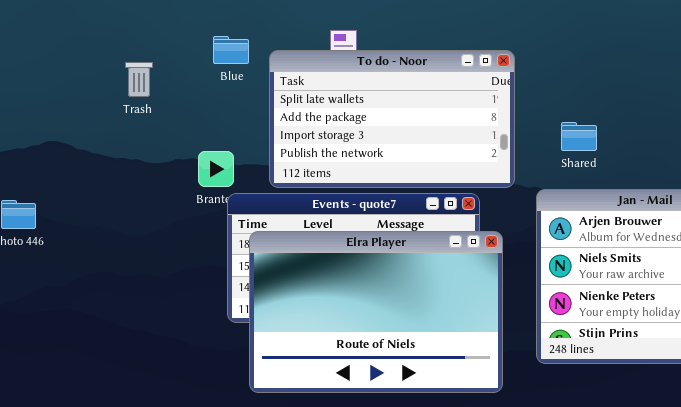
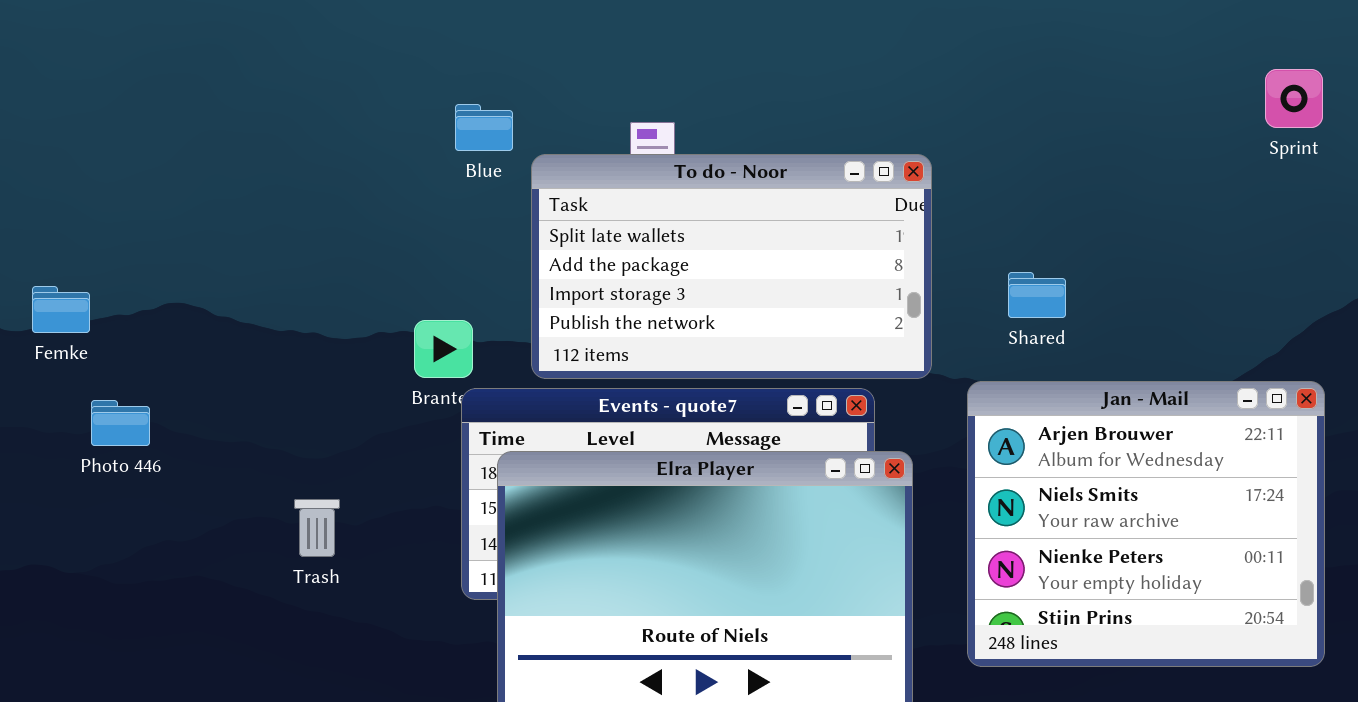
Blue: [213,36,249,64] -> [455,104,513,151], moved
Trash: [125,62,153,97] -> [294,499,340,557], moved

